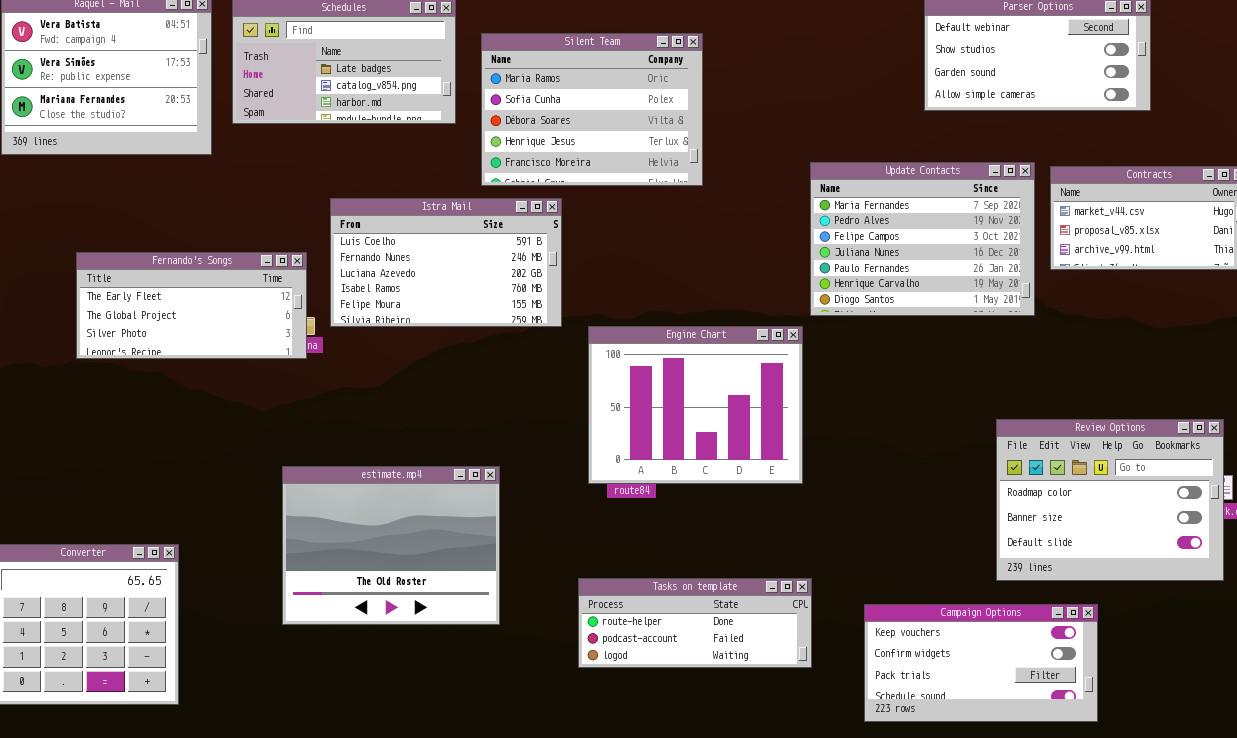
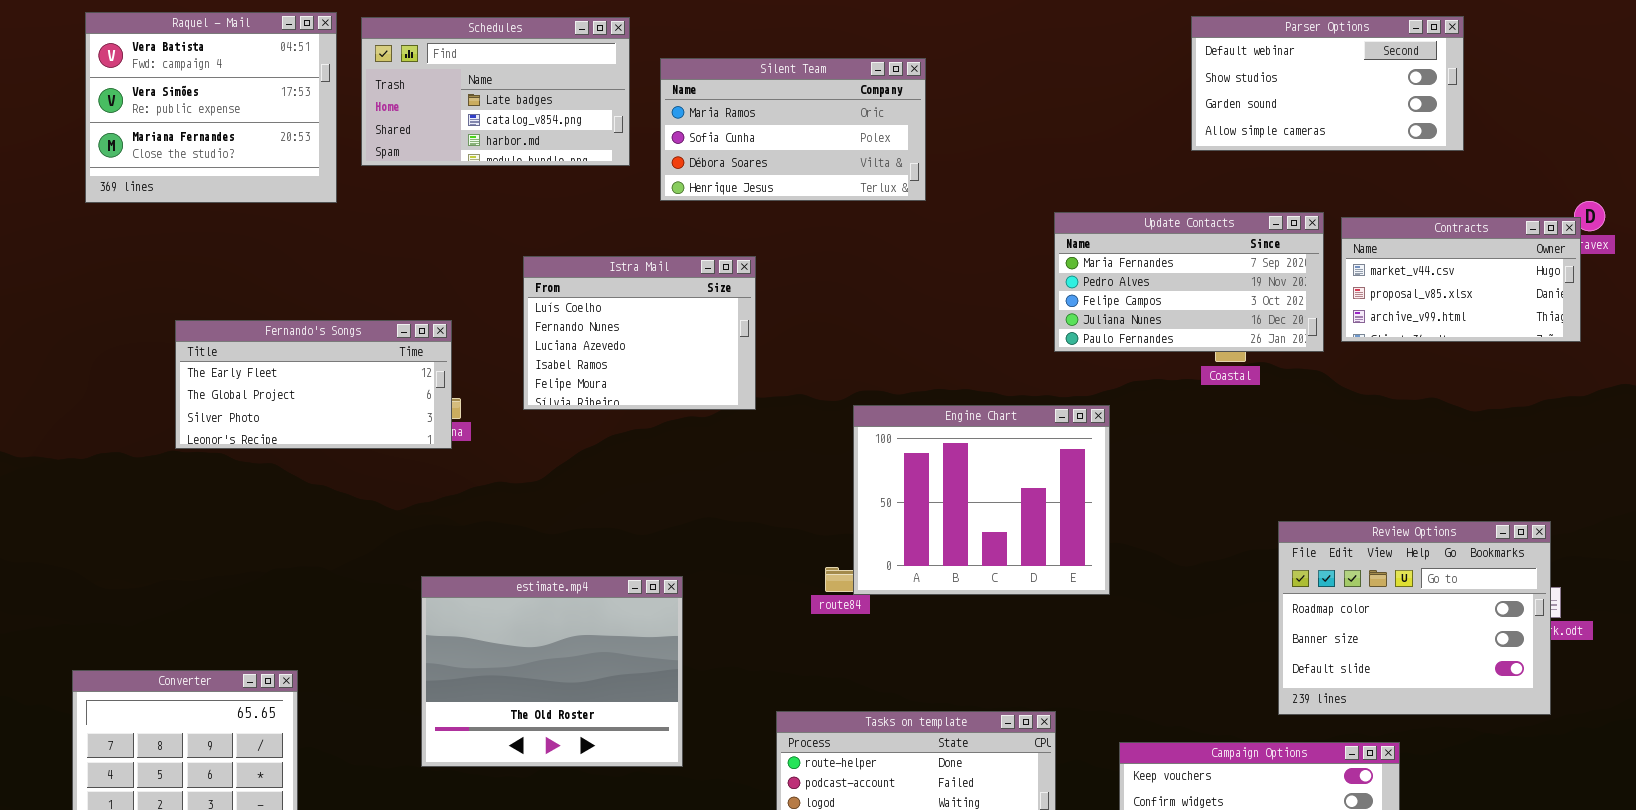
Silent Team: [481,33,703,186] -> [660,58,926,201], resized
Update Contacts: [810,162,1035,316] -> [1054,212,1324,352], resized
Istra Mail: [330,198,562,327] -> [523,256,756,410], resized
Engine Chart: [588,326,803,484] -> [853,405,1110,595], moved

